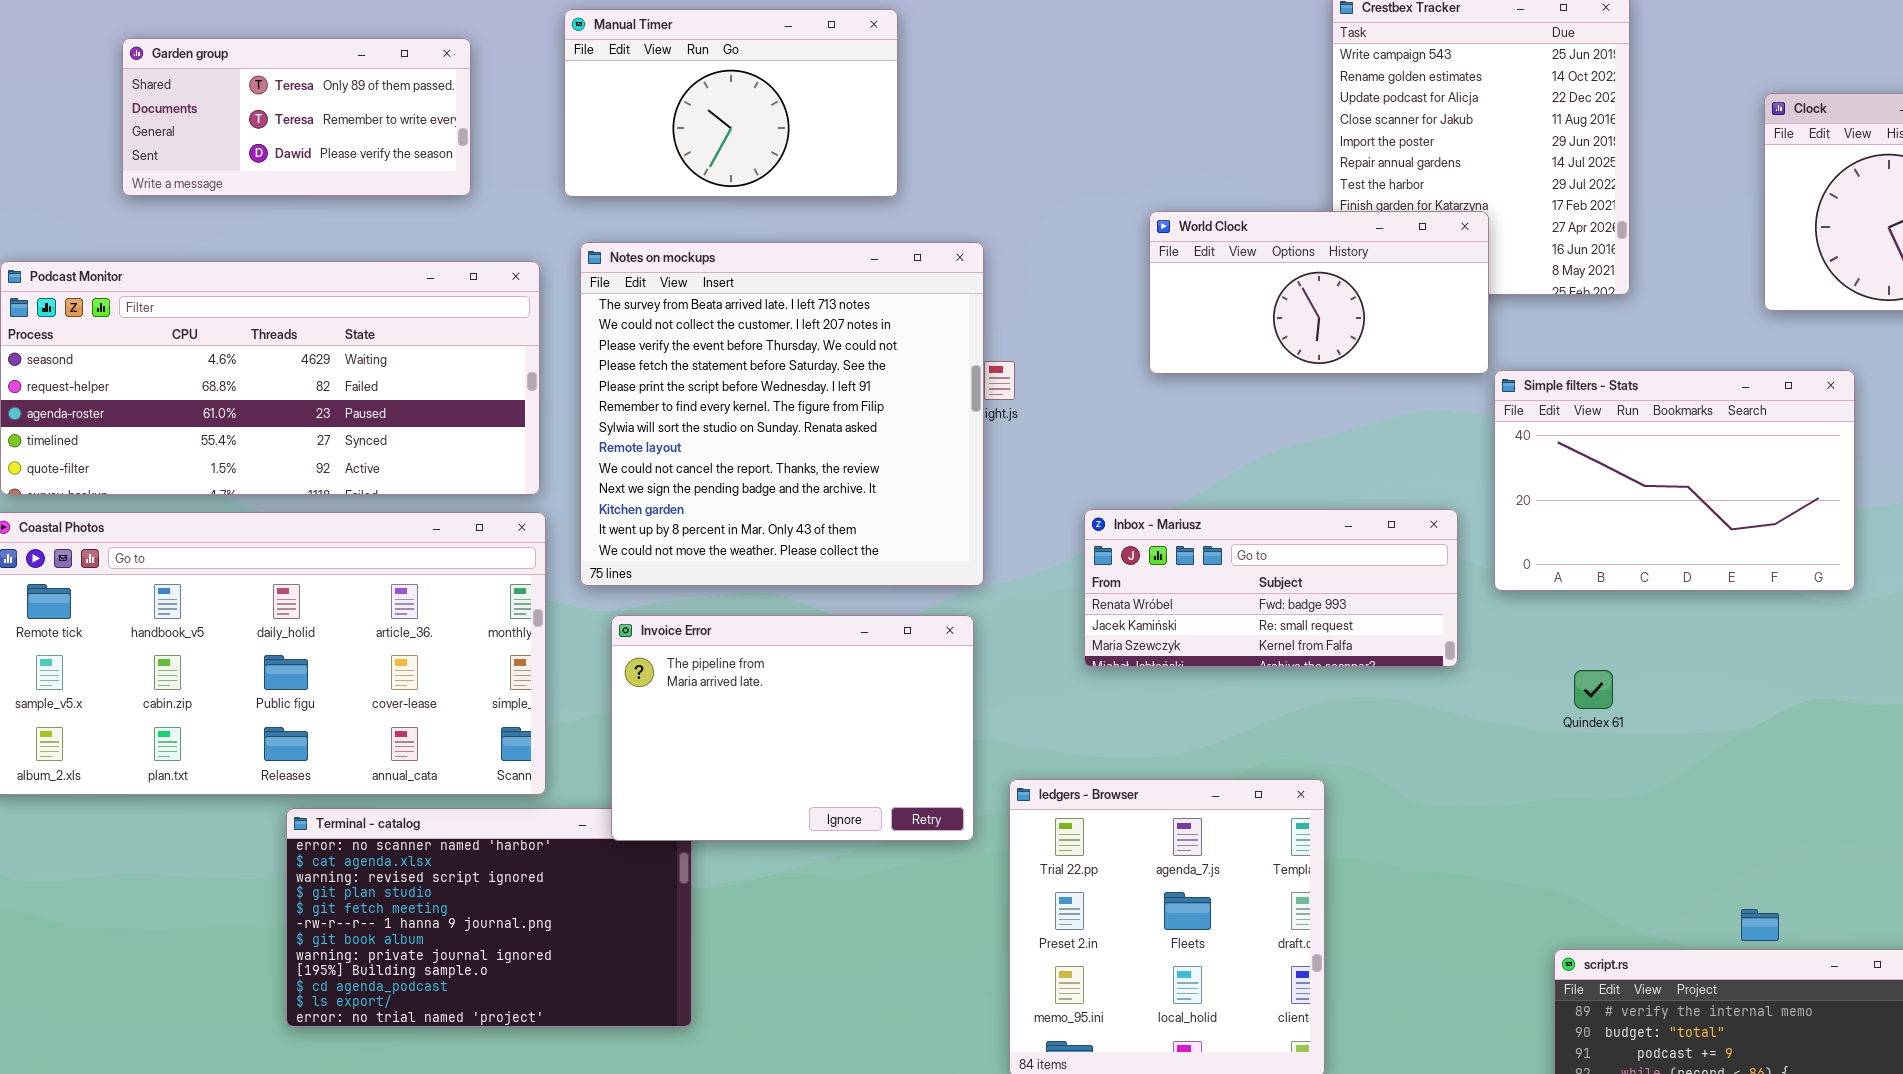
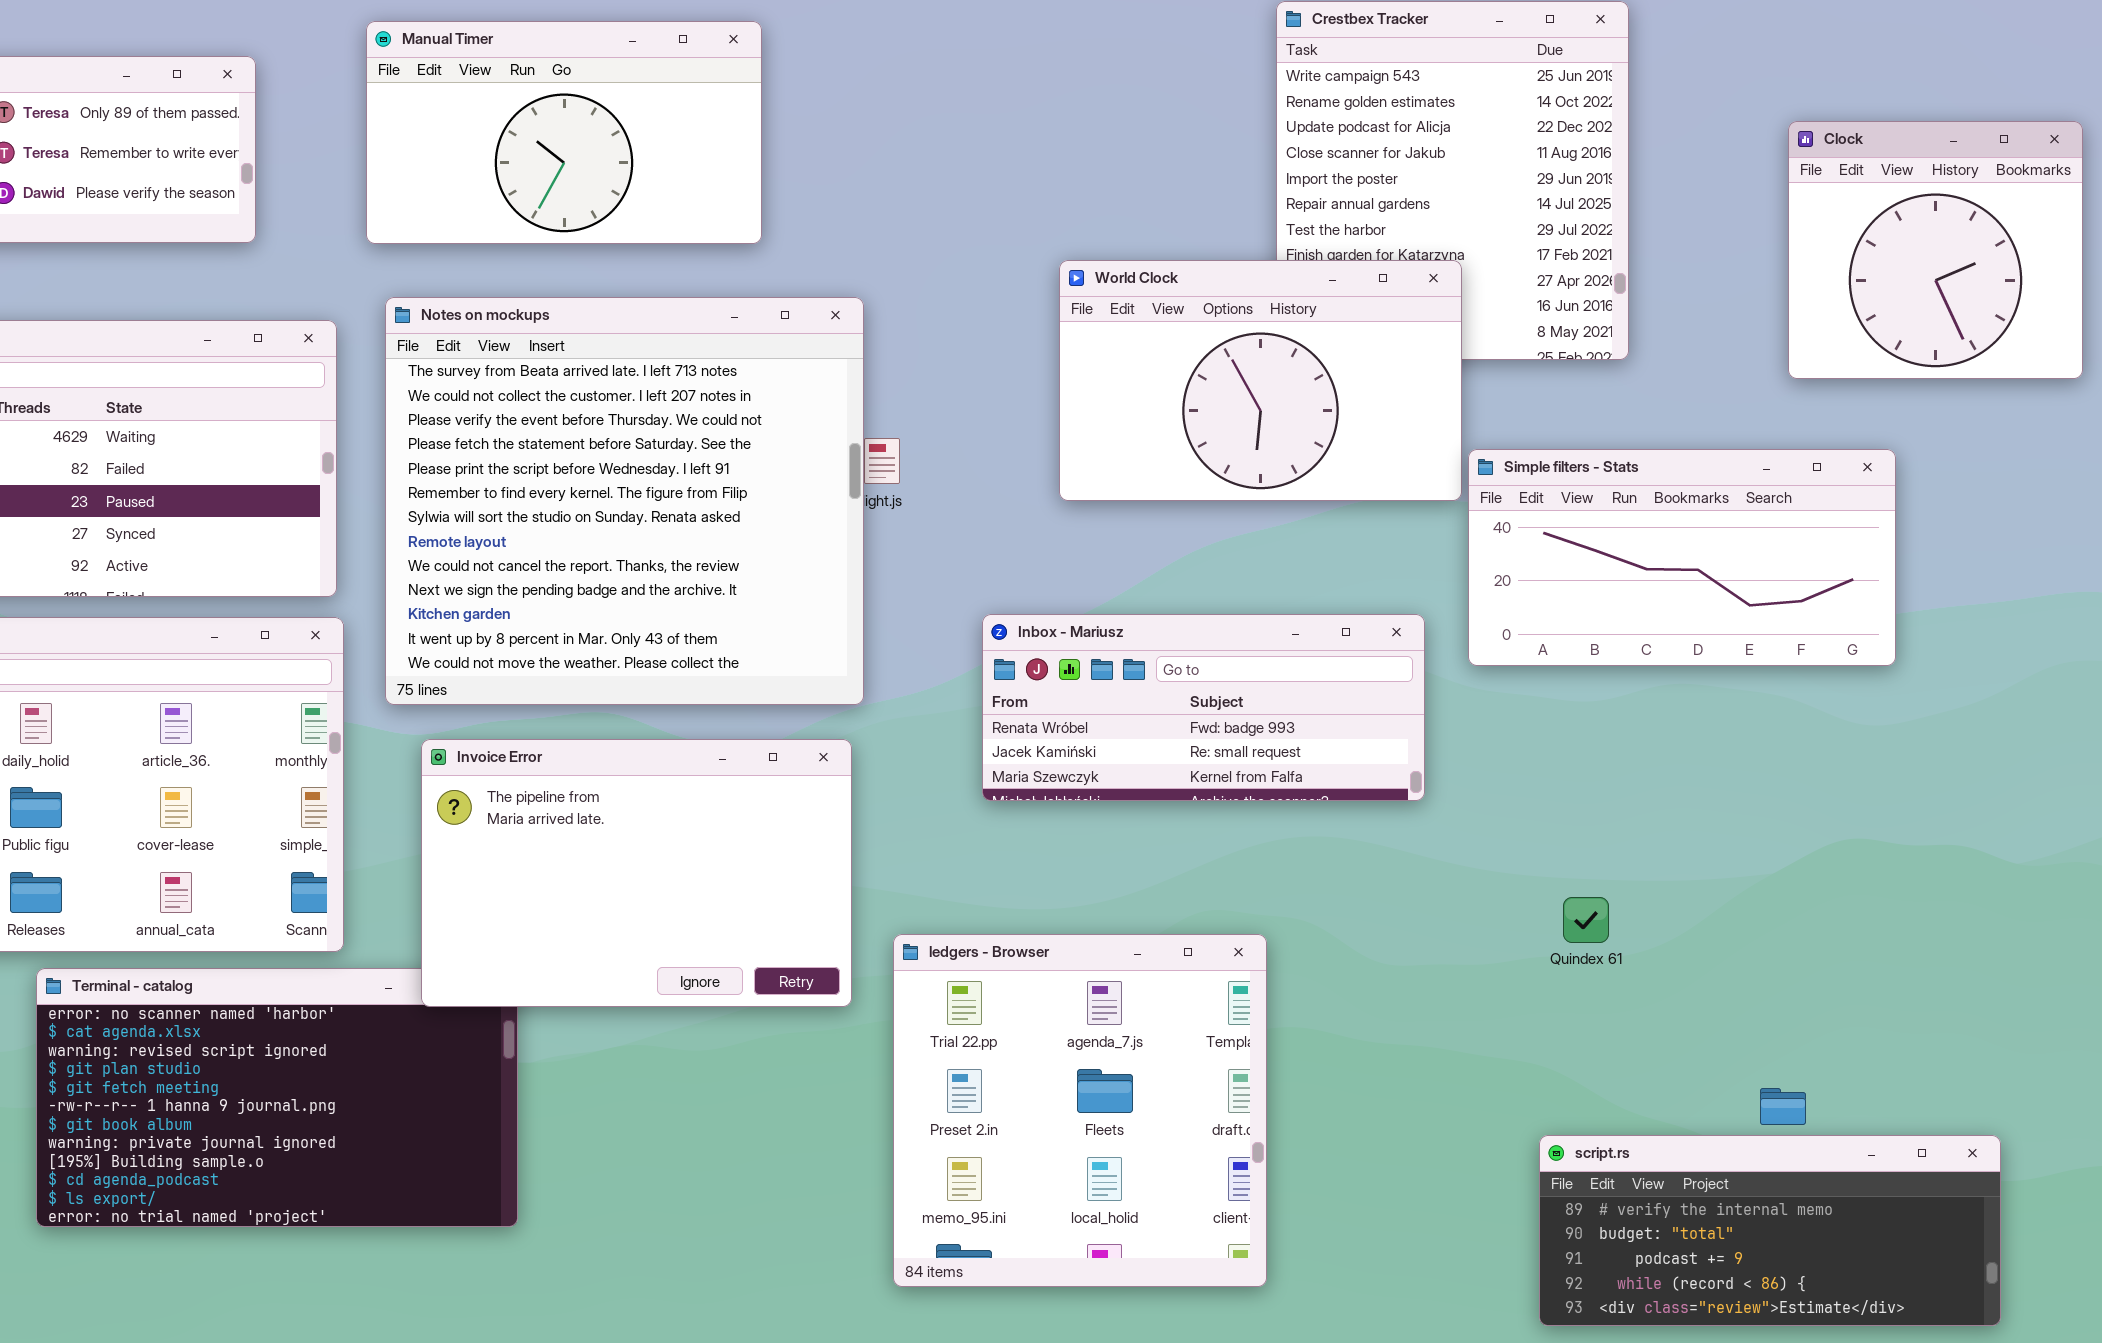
World Clock: [1149,211,1489,374] -> [1059,260,1462,501], resized
Simple filters - Stats: [1494,370,1855,591] -> [1468,449,1896,666], resized
Quindex 61: [1574,670,1613,709] -> [1563,897,1609,943], moved

